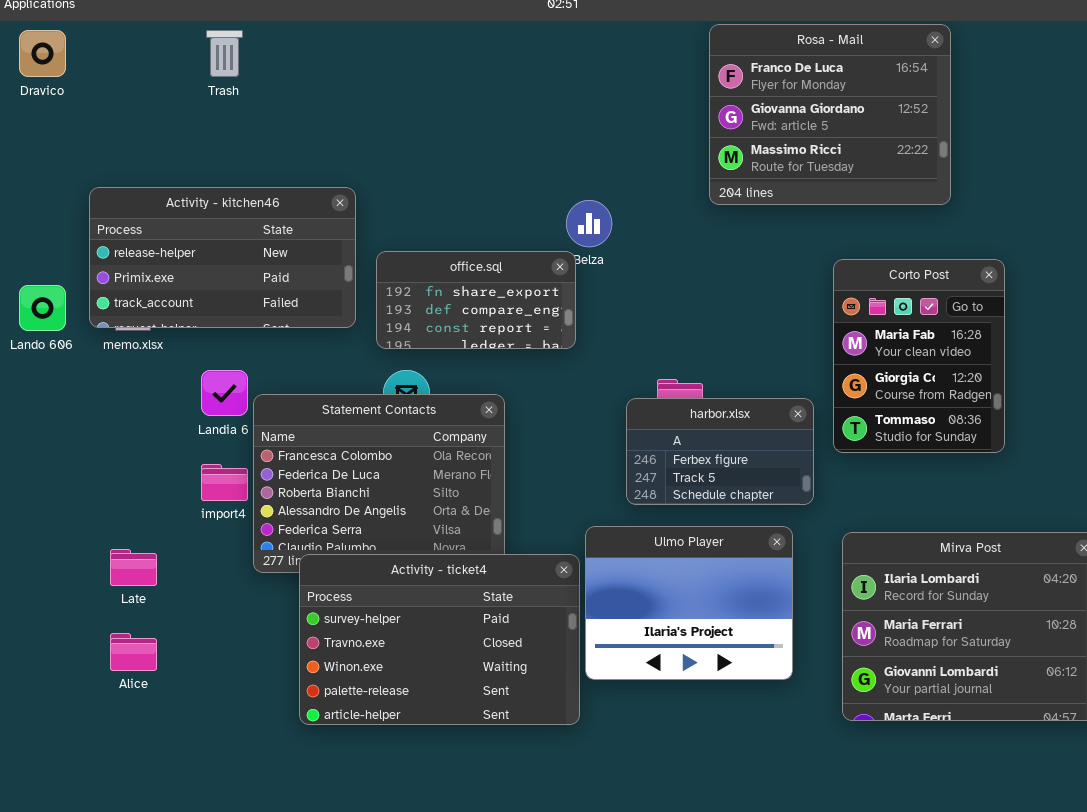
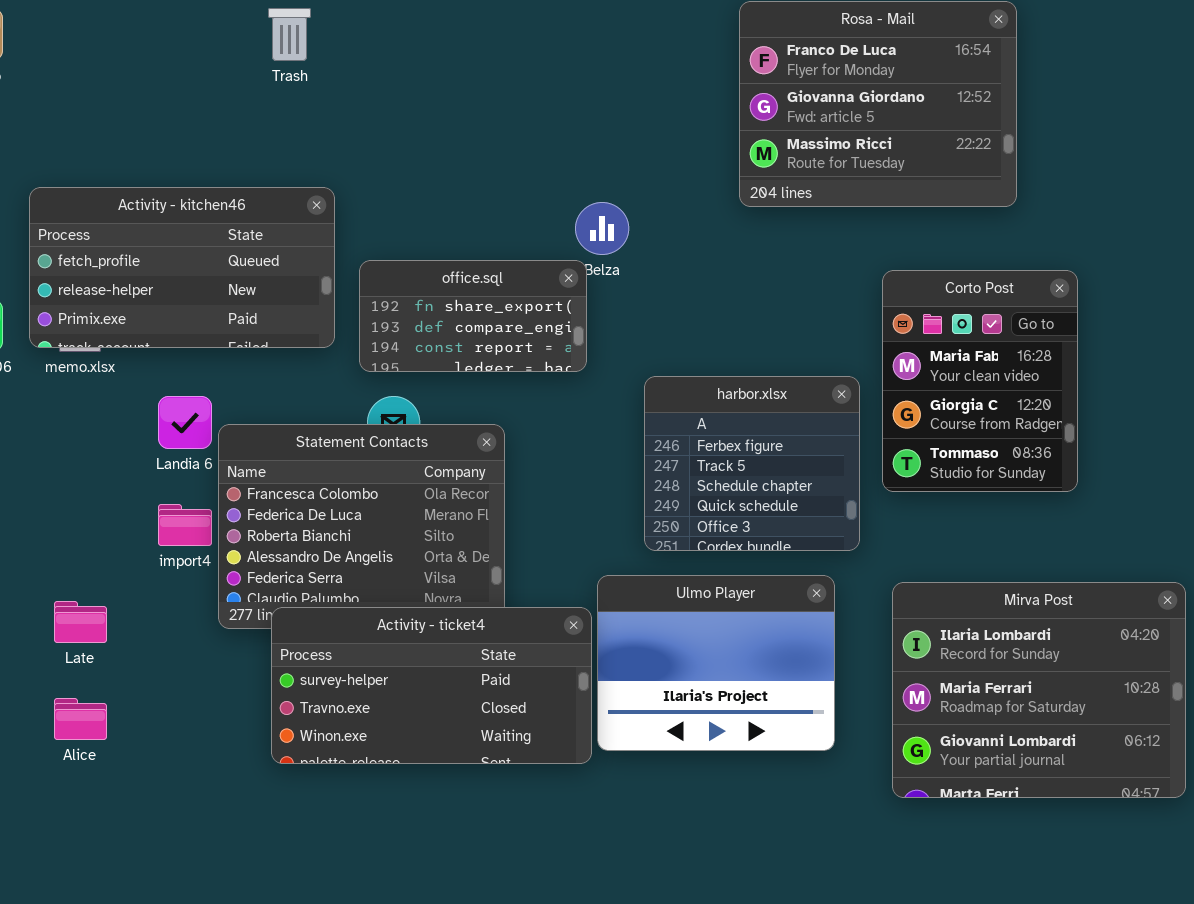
Trash: [206,30,243,77] -> [268,8,311,61], moved
Activity - kitchen46: [89,187,356,328] -> [29,187,335,348], scrolled up 1 row
harbor.xlsx: [626,398,814,505] -> [644,376,860,551], resized
Activity - ticket4: [299,554,580,725] -> [271,607,592,764], resized

